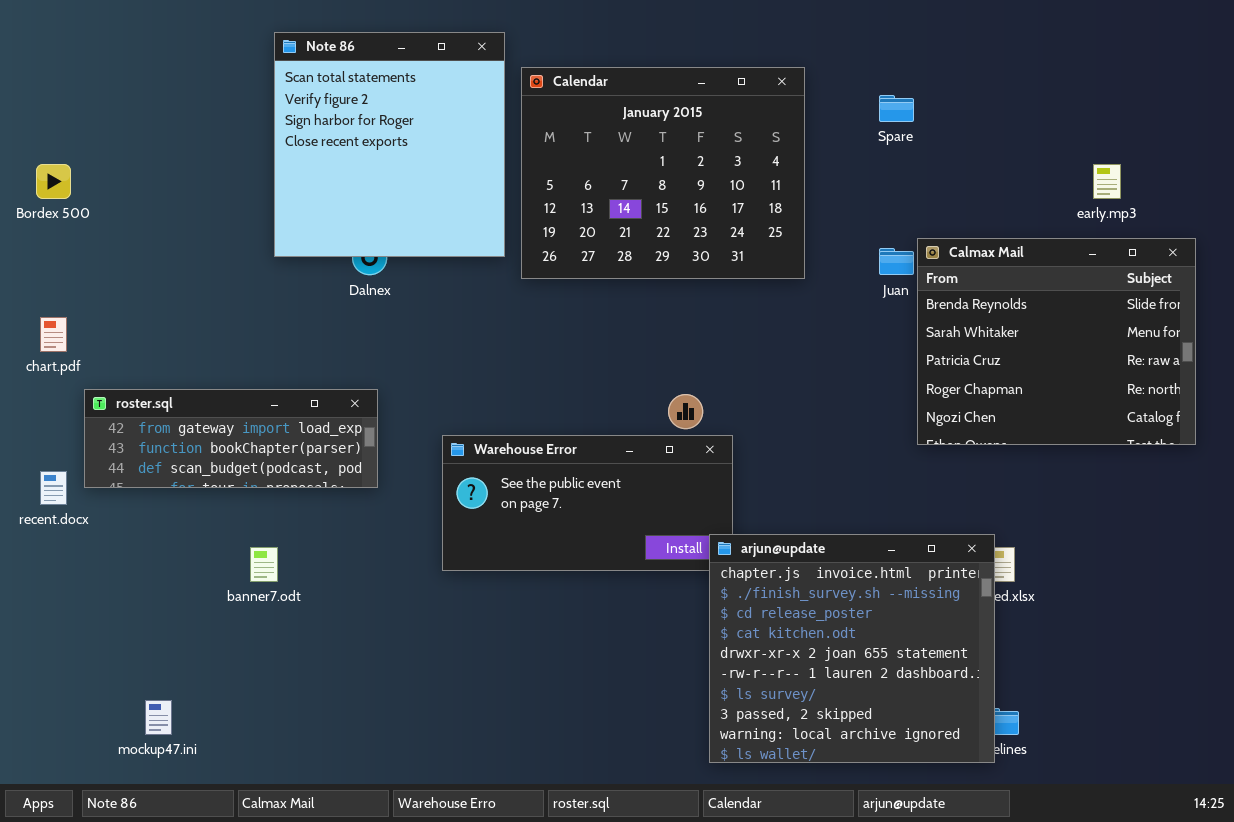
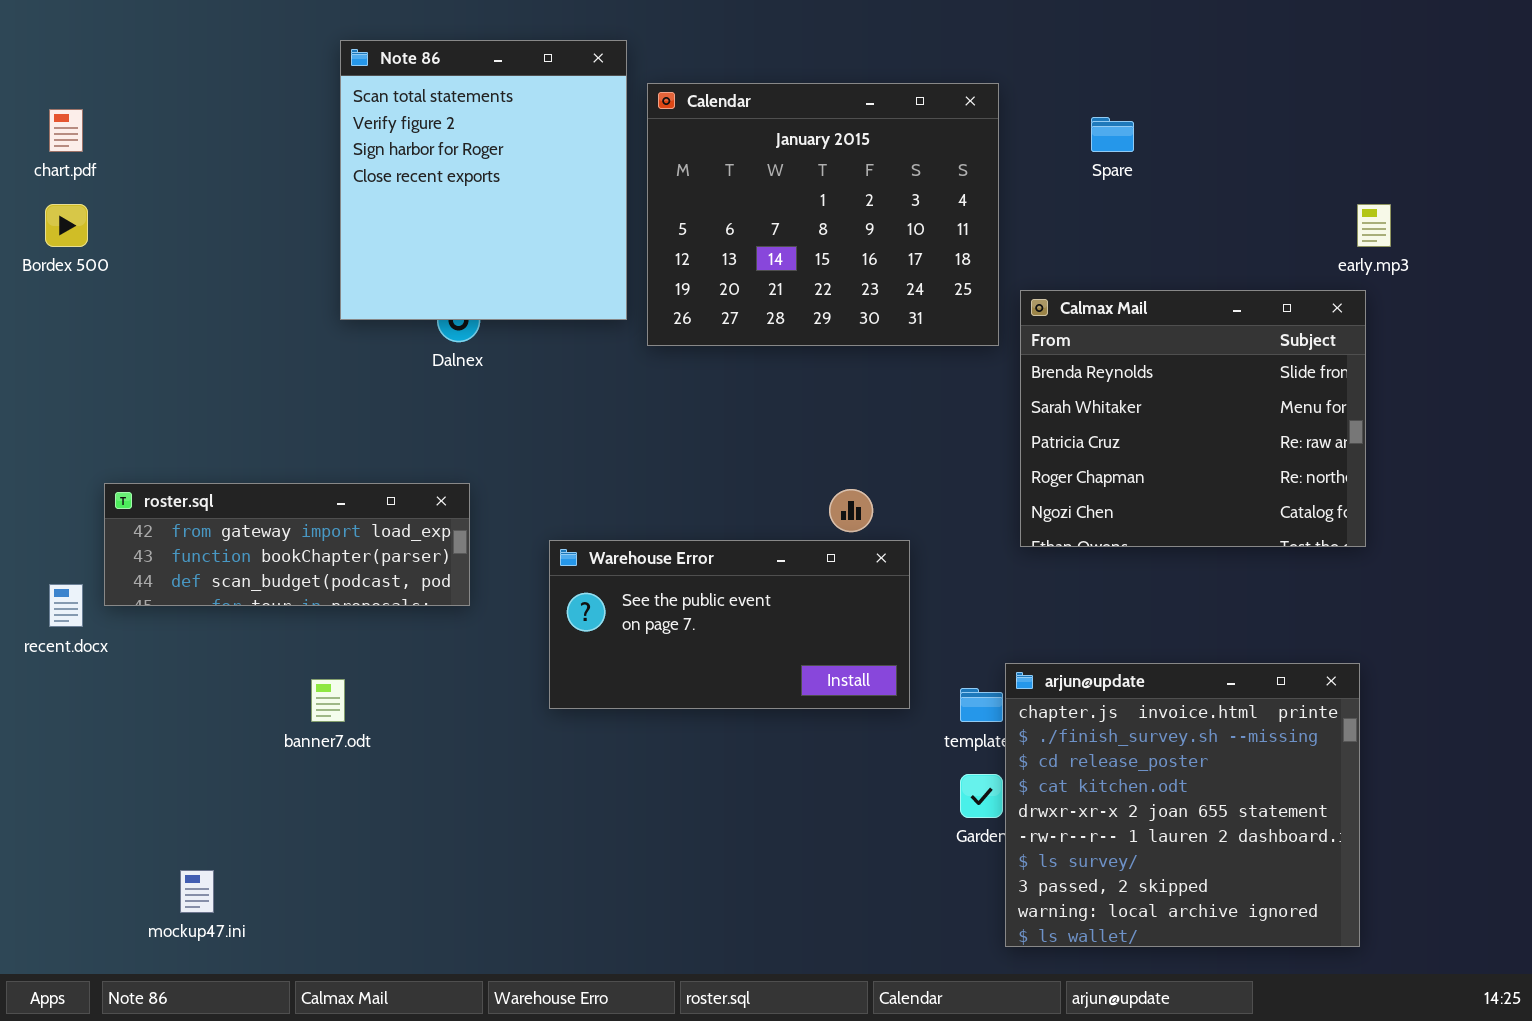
Calmax Mail: [917,238,1196,445] -> [1020,290,1366,547], moved
chart.pdf: [40,317,67,352] -> [49,109,83,152], moved
arjun@update: [709,534,995,763] -> [1005,663,1360,947], moved

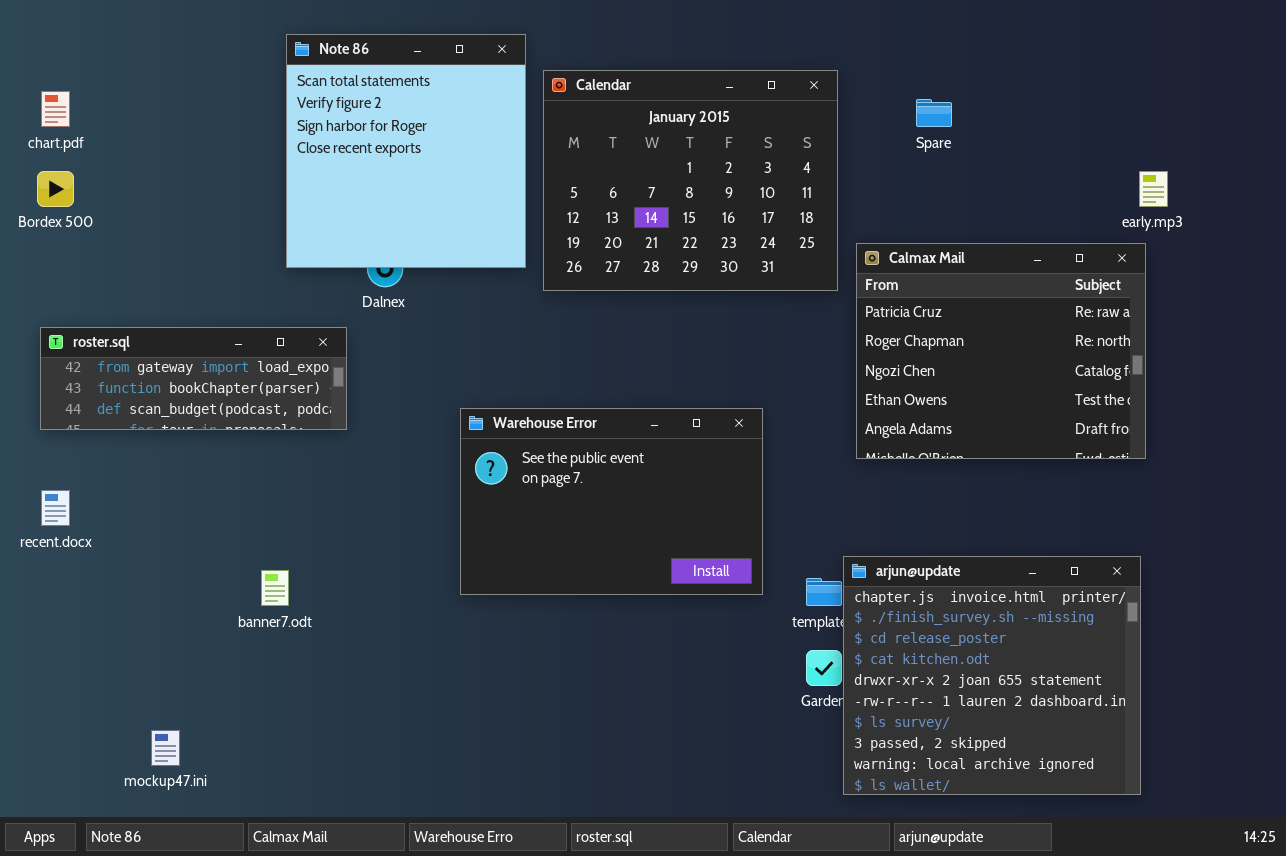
Calmax Mail: [1020,290,1366,547] -> [856,243,1146,459], scrolled down 2 rows
roster.sql: [104,483,470,606] -> [40,327,347,430], moved
Warehouse Error: [549,540,910,709] -> [460,408,763,595], resized

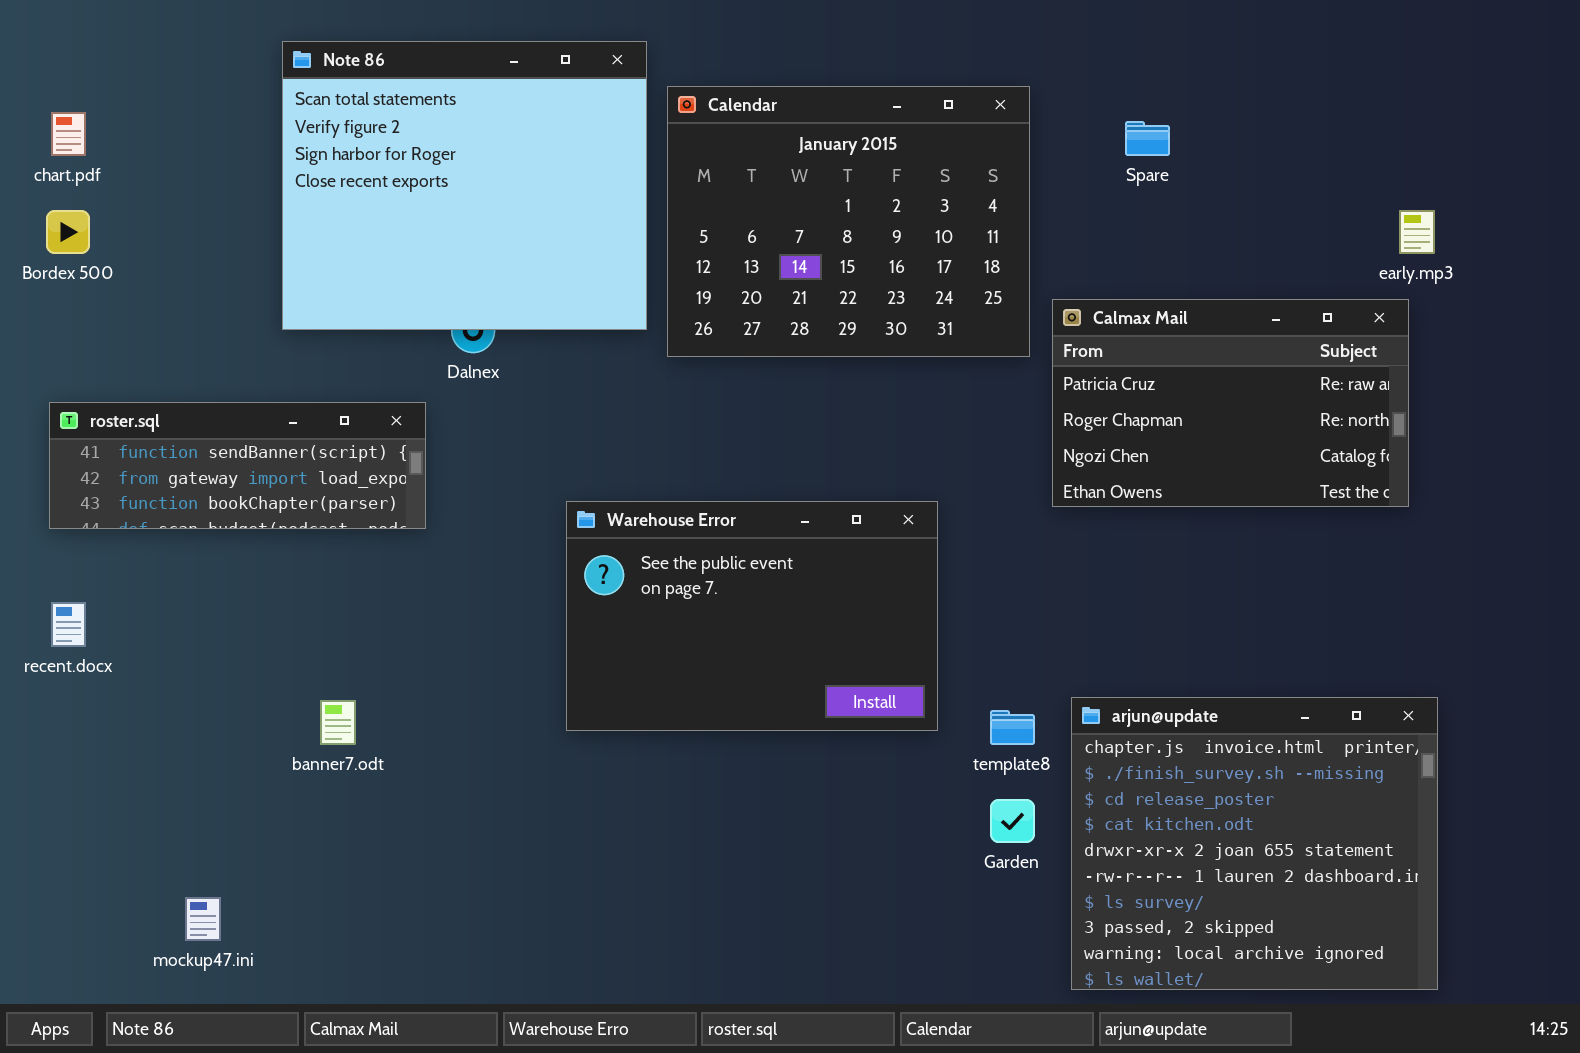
Note 86: [286,34,526,268] -> [282,41,647,330], resized
Calmax Mail: [856,243,1146,459] -> [1052,299,1409,507], resized
roster.sql: [40,327,347,430] -> [49,402,426,529], scrolled up 1 row
arjun@update: [843,556,1141,795] -> [1071,697,1438,990], moved

